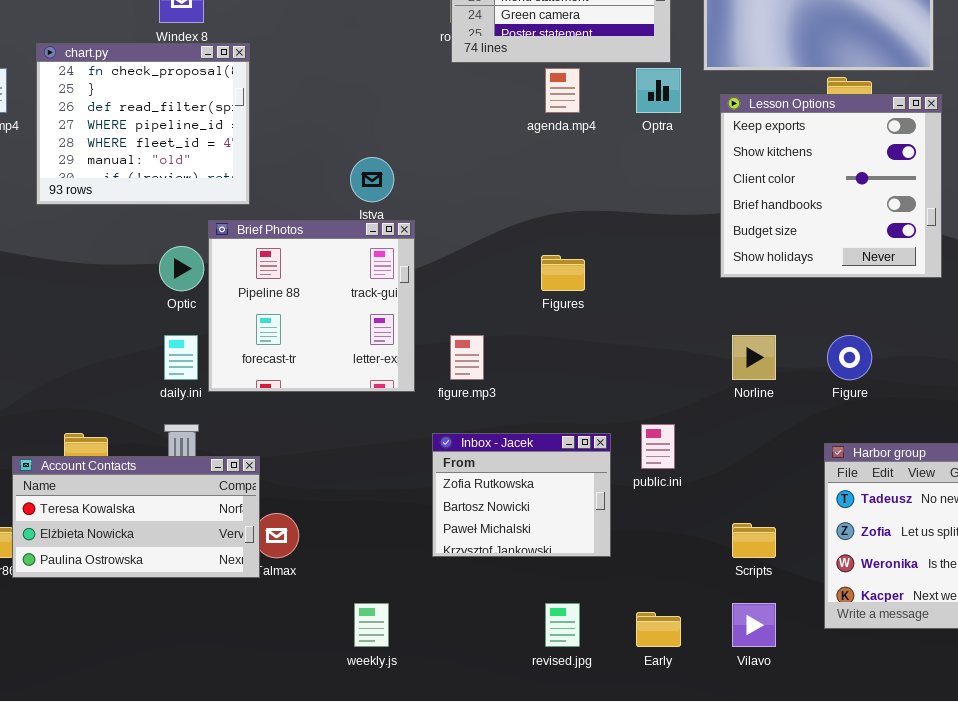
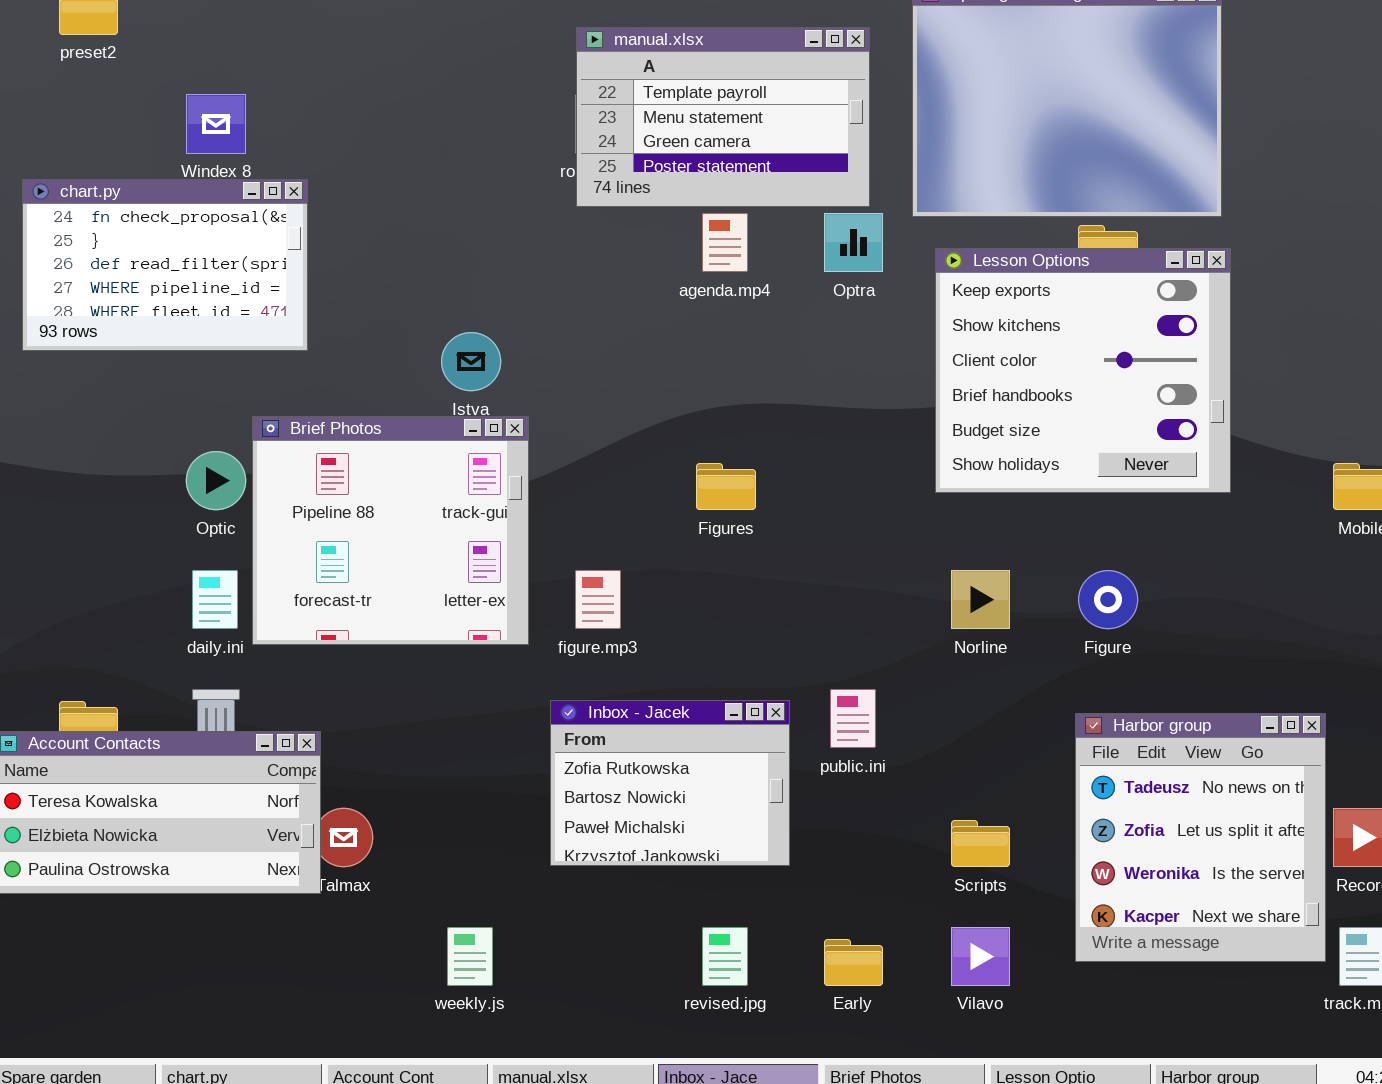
chart.py: [36,43,250,205] -> [22,179,308,351], resized

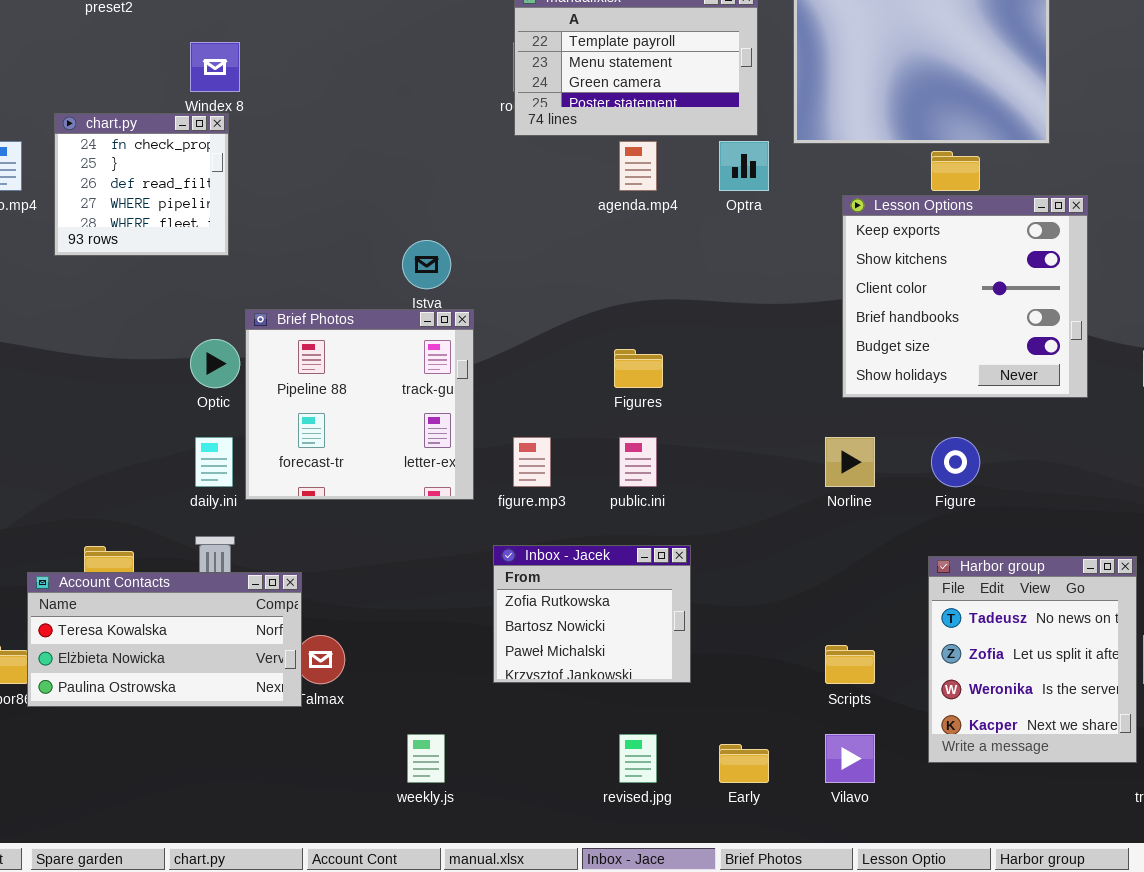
chart.py: [22,179,308,351] -> [54,113,229,256], resized
Lesson Options: [935,248,1231,493] -> [842,195,1088,398], moved
public.ini: [830,689,876,748] -> [619,437,657,487], moved

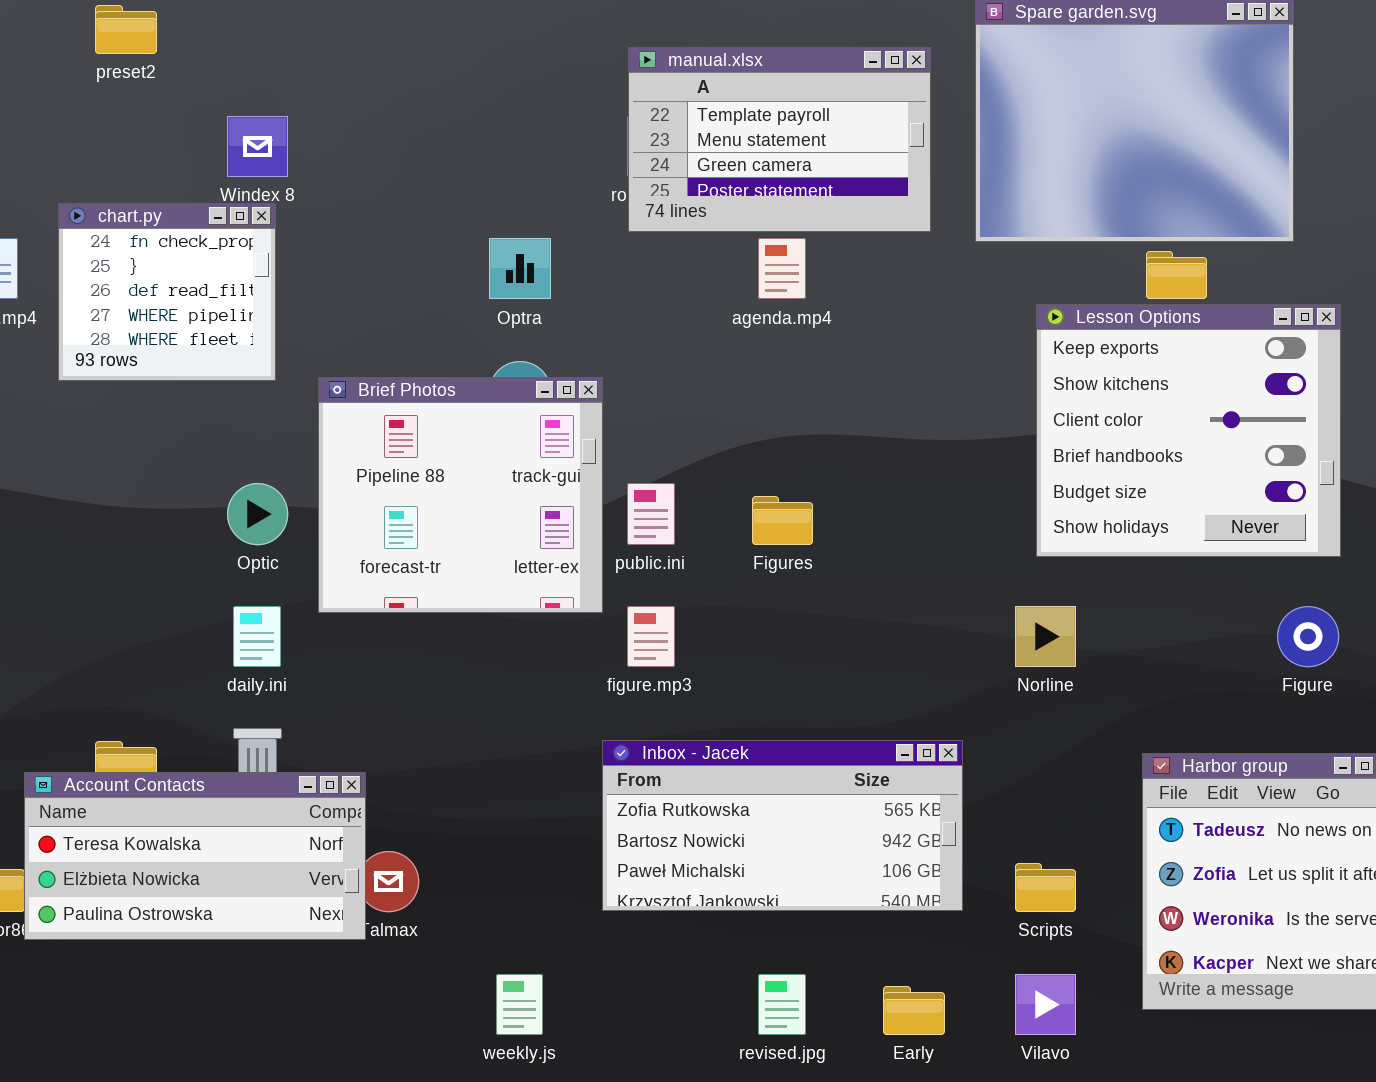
Optra: [719,141,769,191] -> [489,238,551,299], moved
Brief Photos: [245,309,474,500] -> [318,377,603,613], moved
public.ini: [619,437,657,487] -> [627,483,675,545], moved
Figure: [931,437,980,487] -> [1277,606,1339,667], moved
Inbox - Jacek: [493,545,691,683] -> [602,740,963,911], resized

